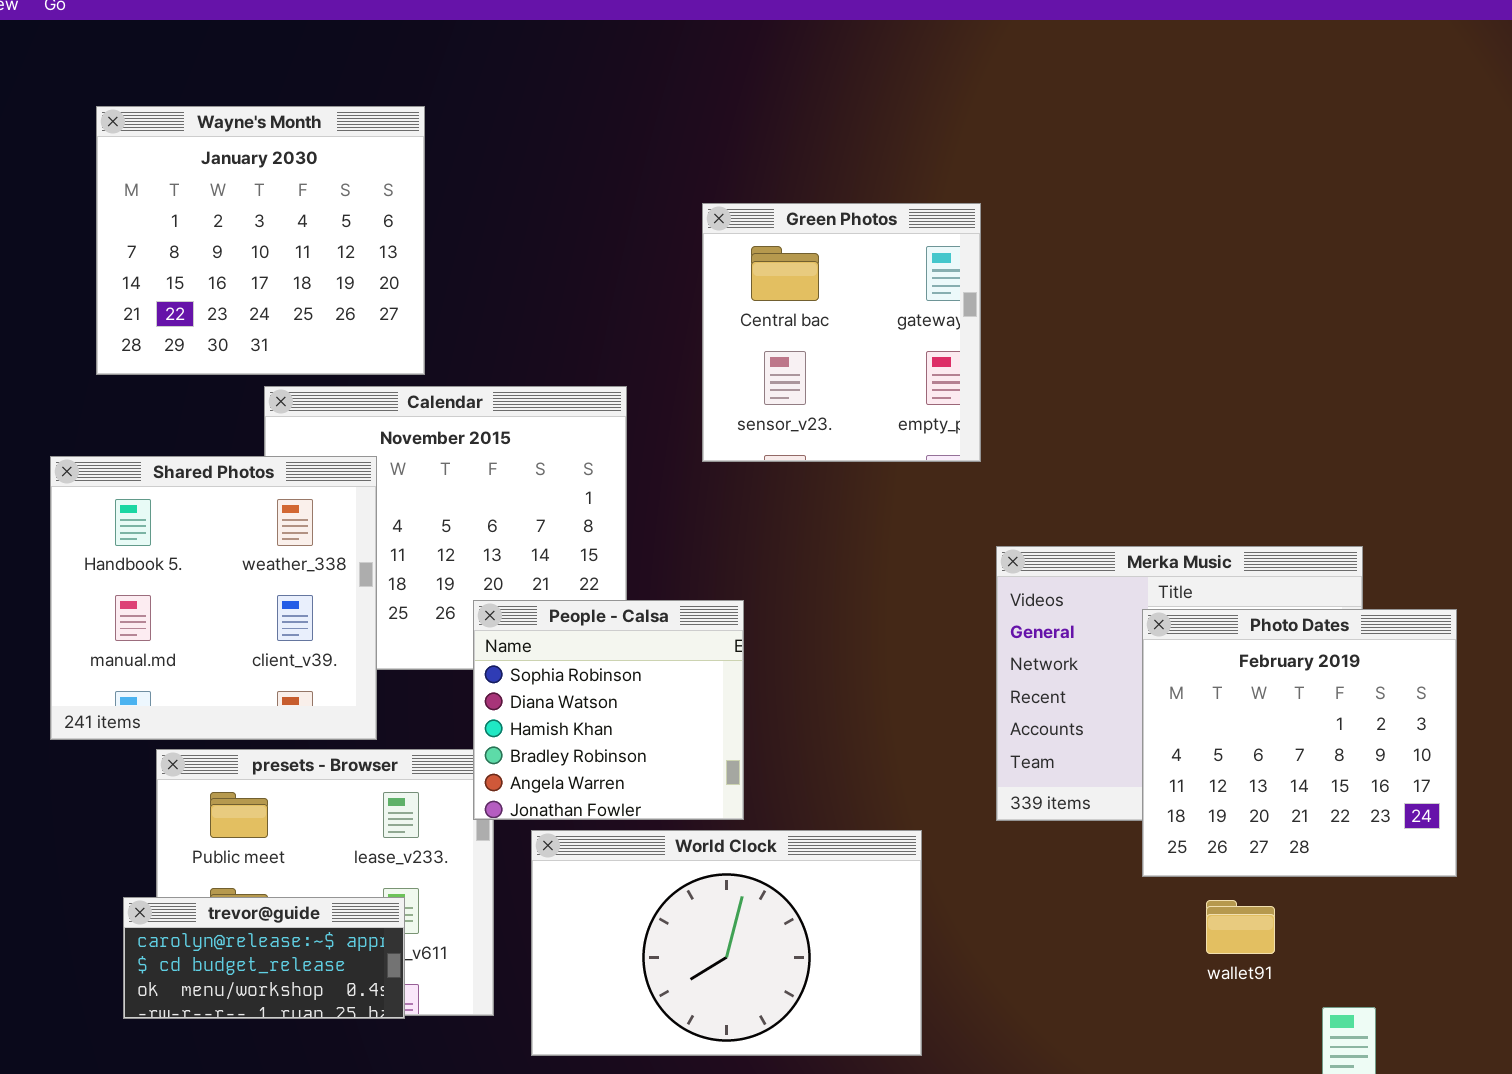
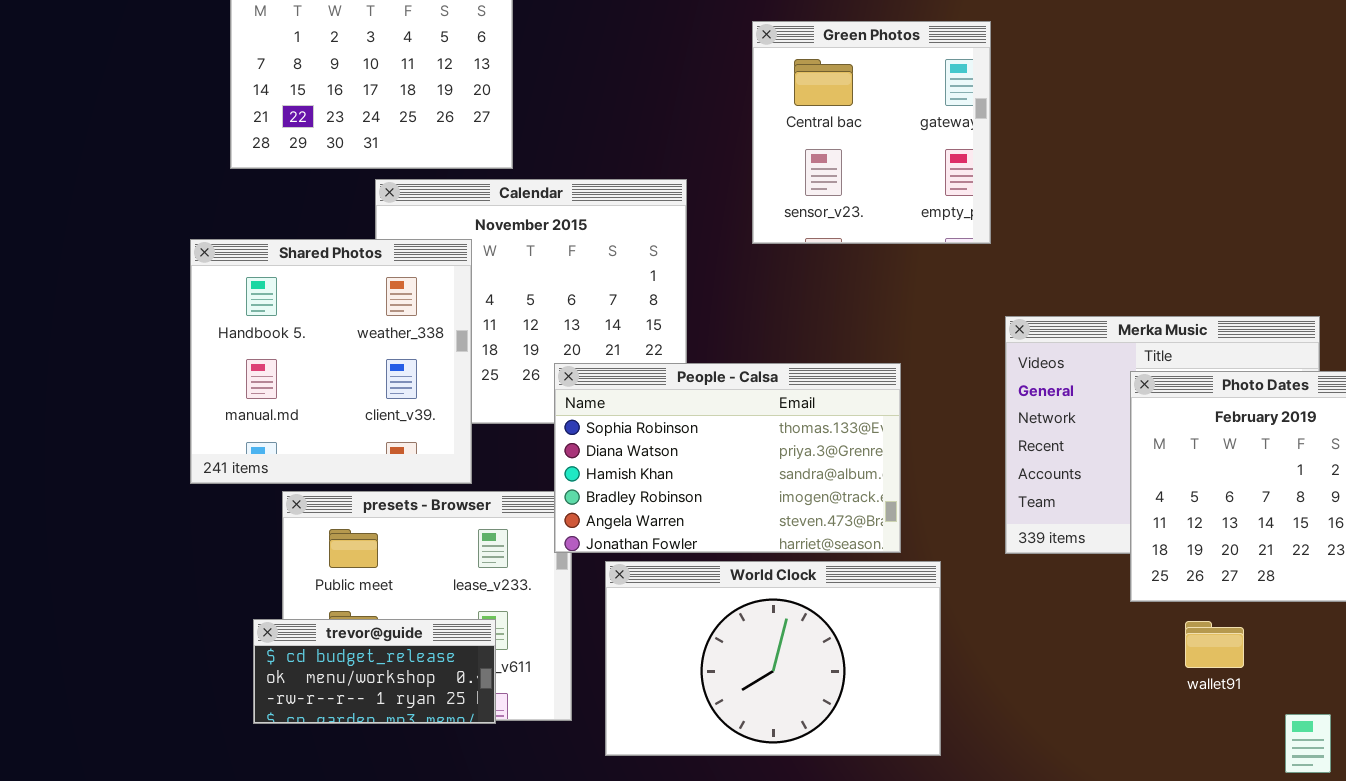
People - Calsa: [473,600,744,820] -> [554,363,901,553], resized
trevor@guide: [123,897,405,1019] -> [253,619,496,724], scrolled down 1 row

